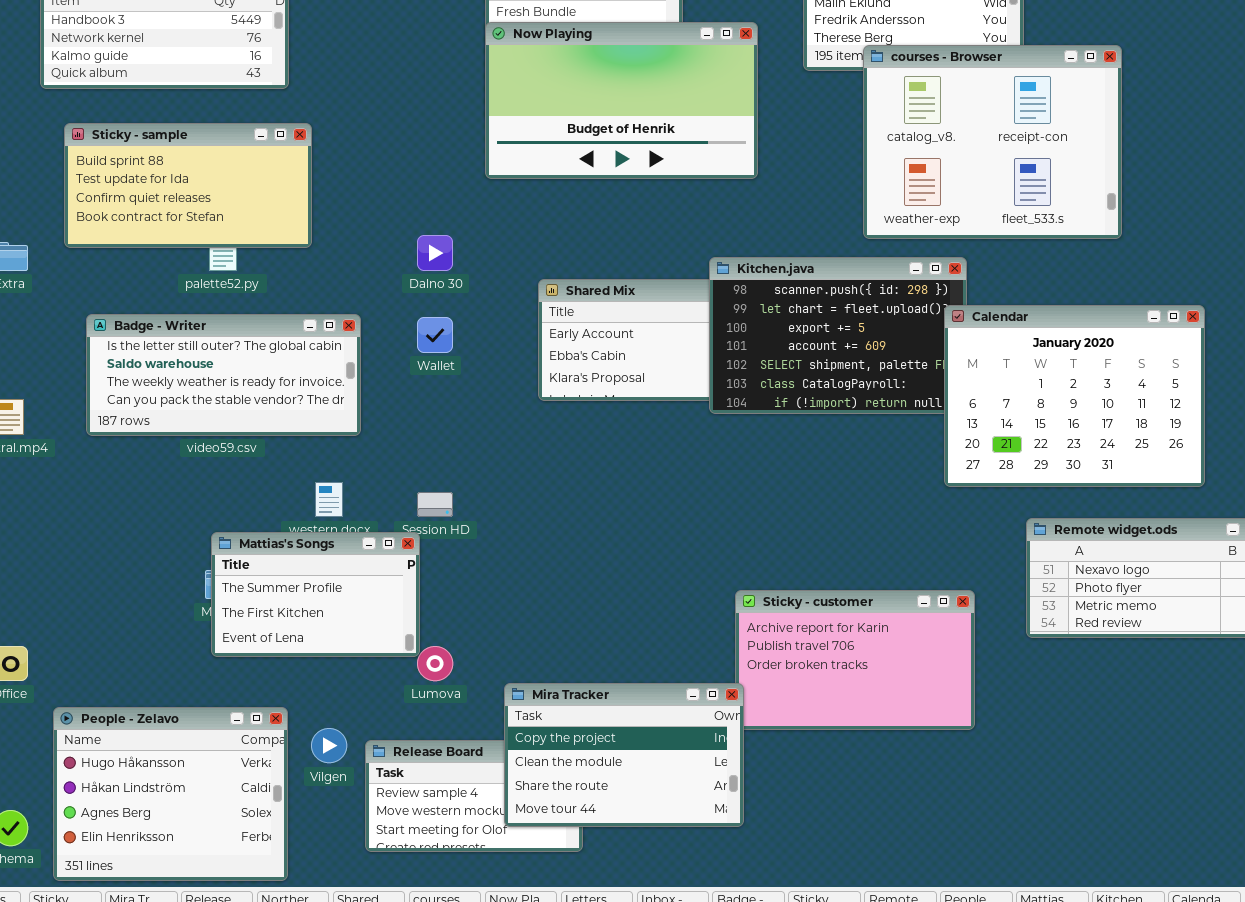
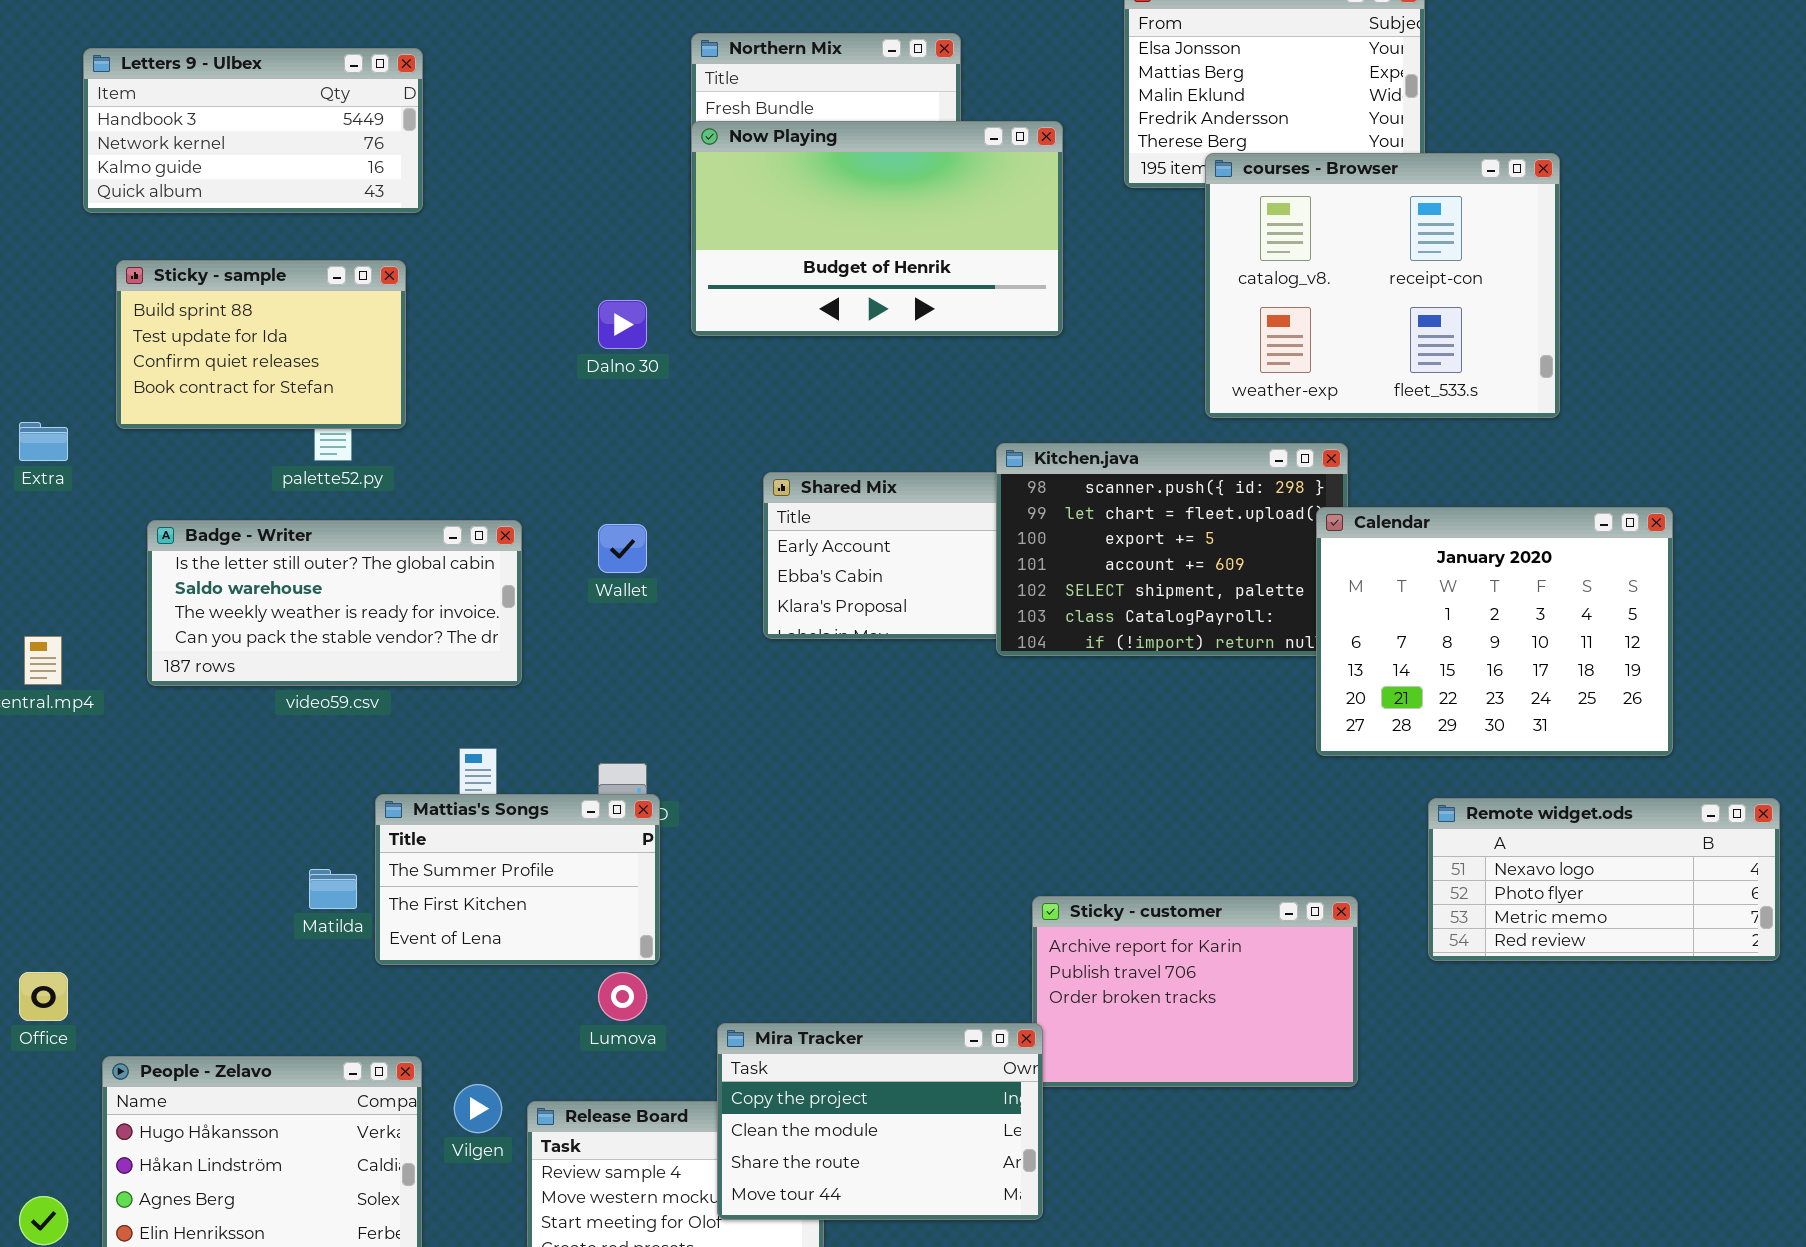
Sticky - sample: [64,123,312,248] -> [116,260,406,429], resized
Dalno 30: [417,235,453,271] -> [598,300,647,349], moved
Mattias's Songs: [211,532,420,657] -> [375,794,660,965], moved

